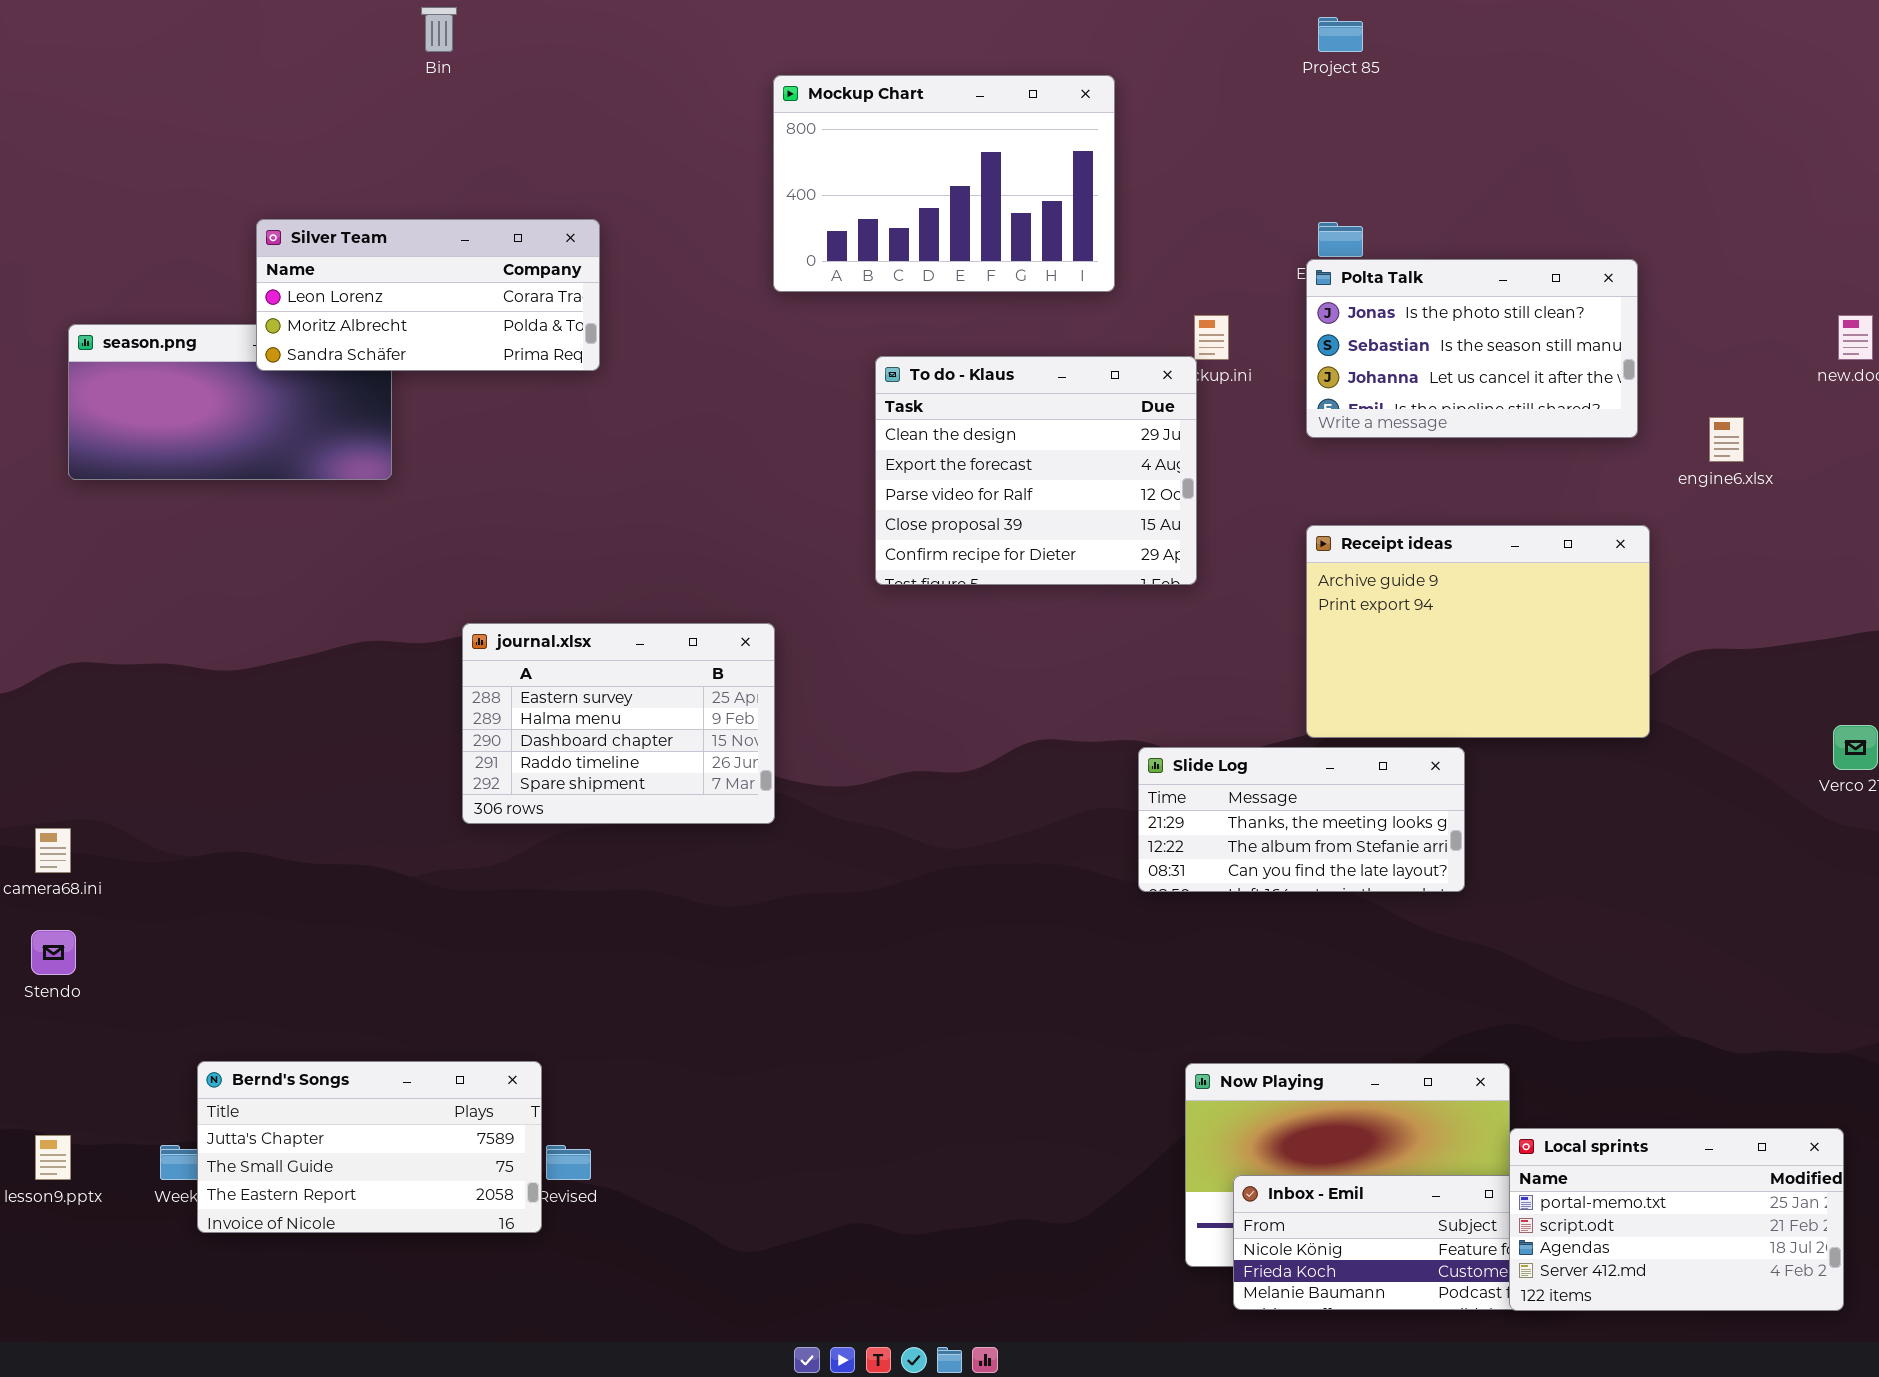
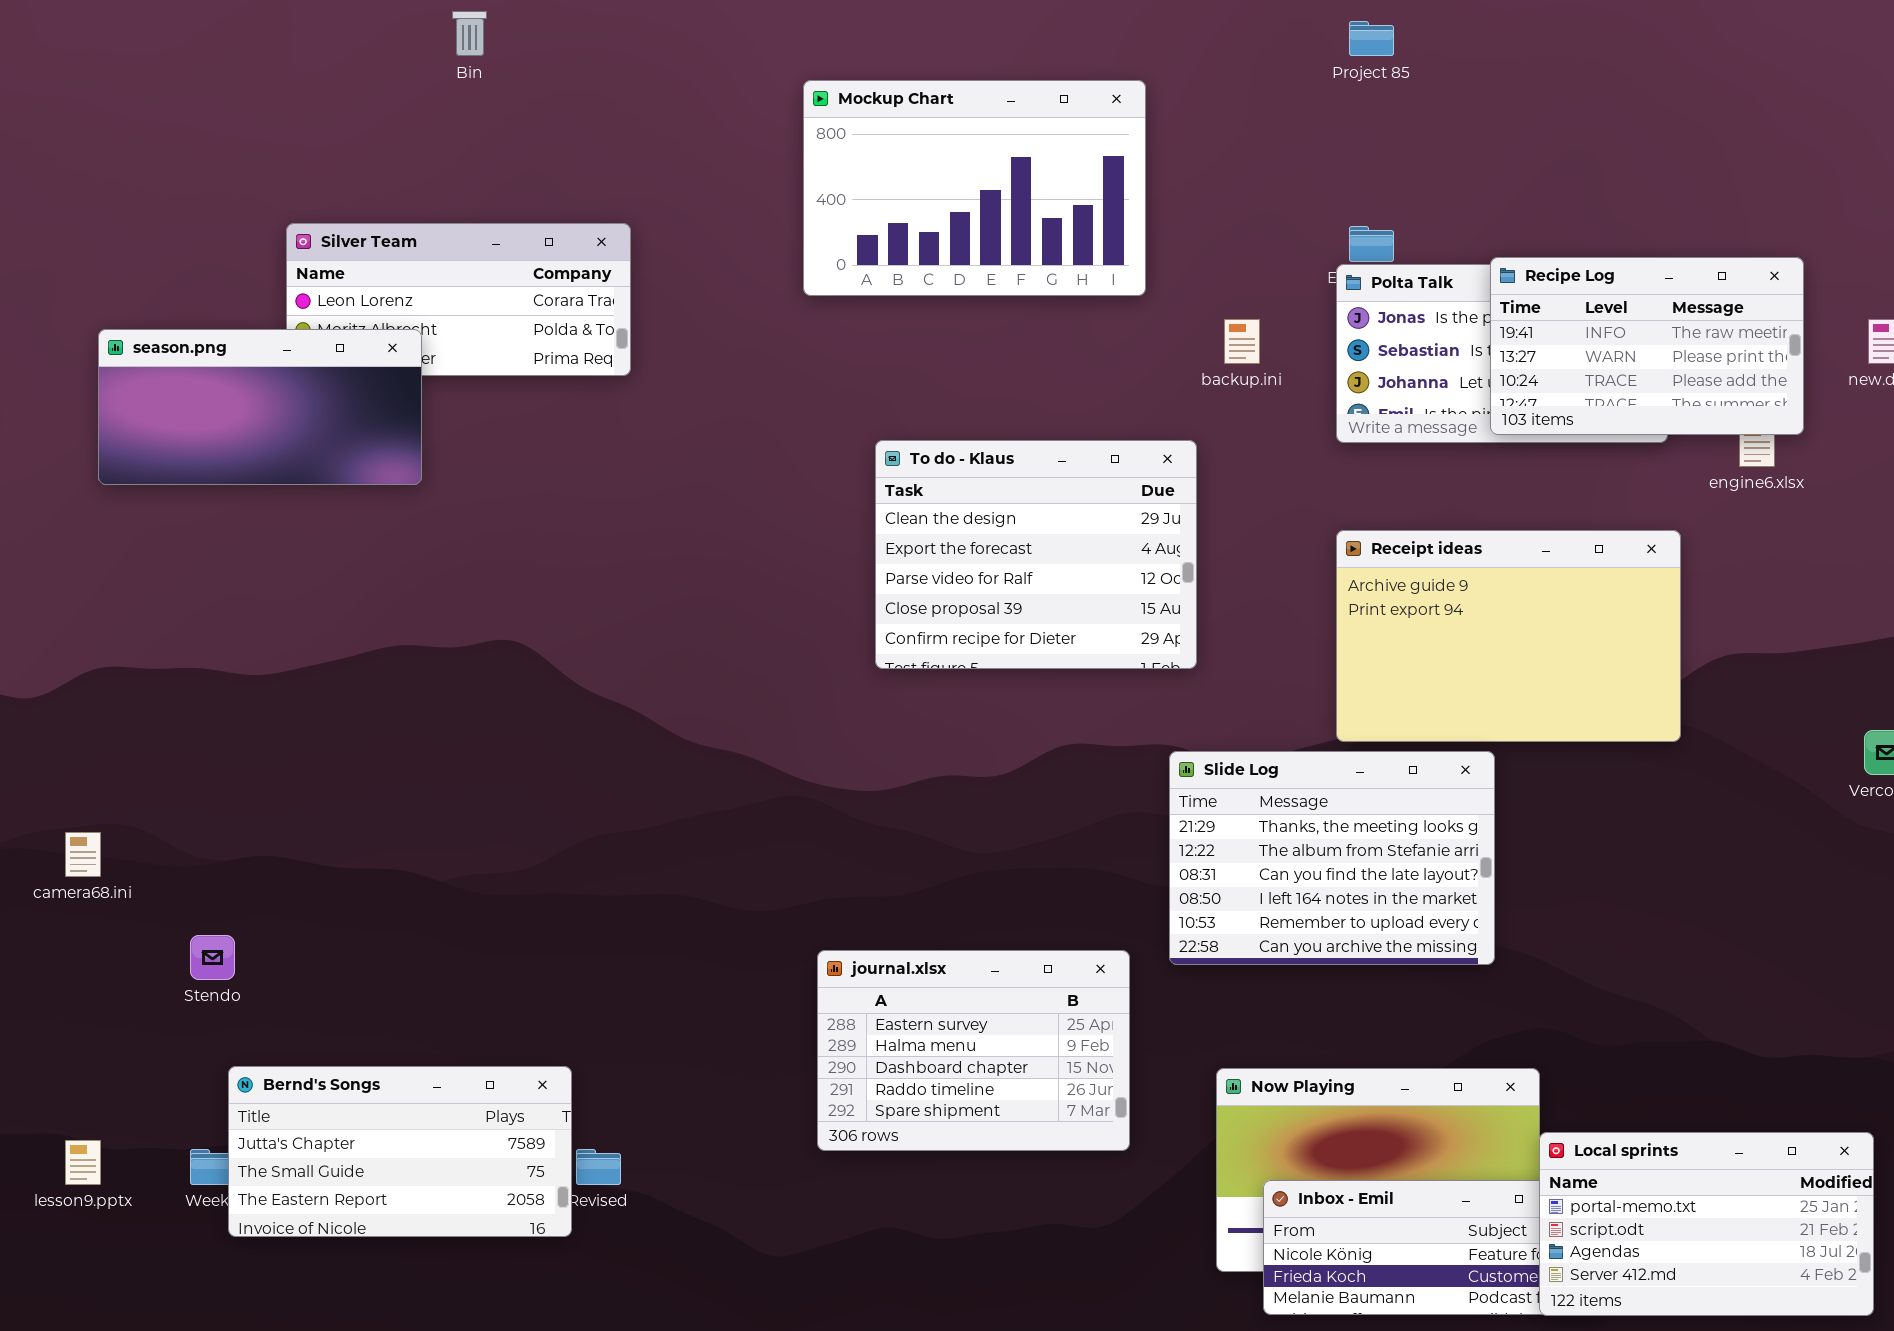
Recipe Log: none -> [1490,257,1804,435], opened
season.png: [68,324,392,480] -> [98,329,422,485], raised
To do - Klaus: [875,356,1197,585] -> [875,440,1197,669], moved
journal.xlsx: [462,623,775,824] -> [817,950,1130,1151], moved
Slide Log: [1138,747,1465,892] -> [1169,751,1495,965], resized
Stendo: [31,930,76,975] -> [190,935,235,980], moved

